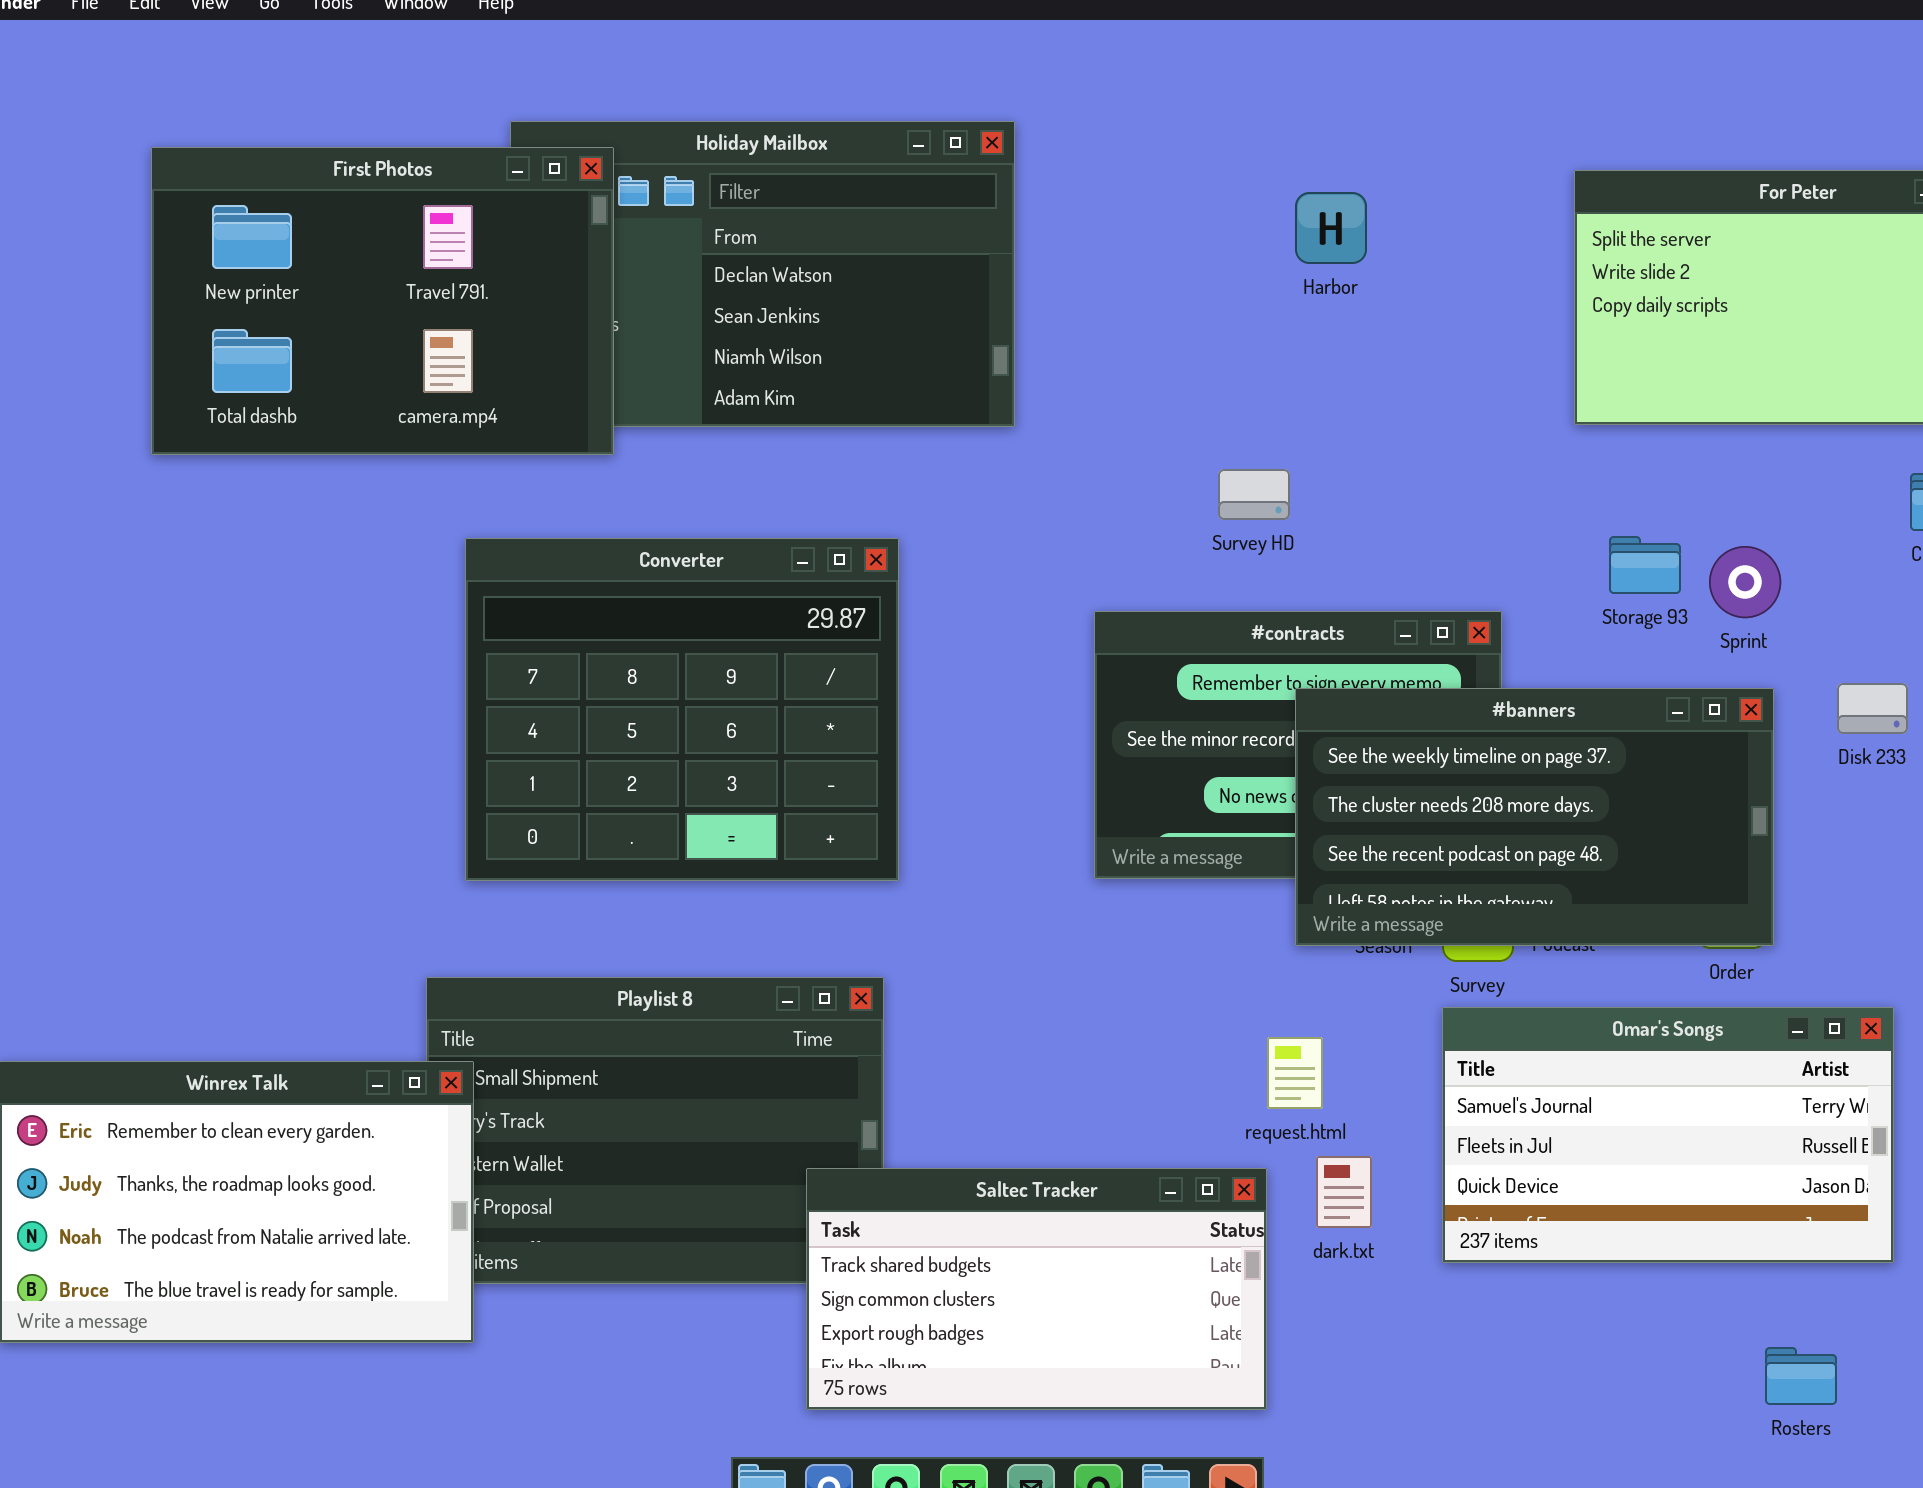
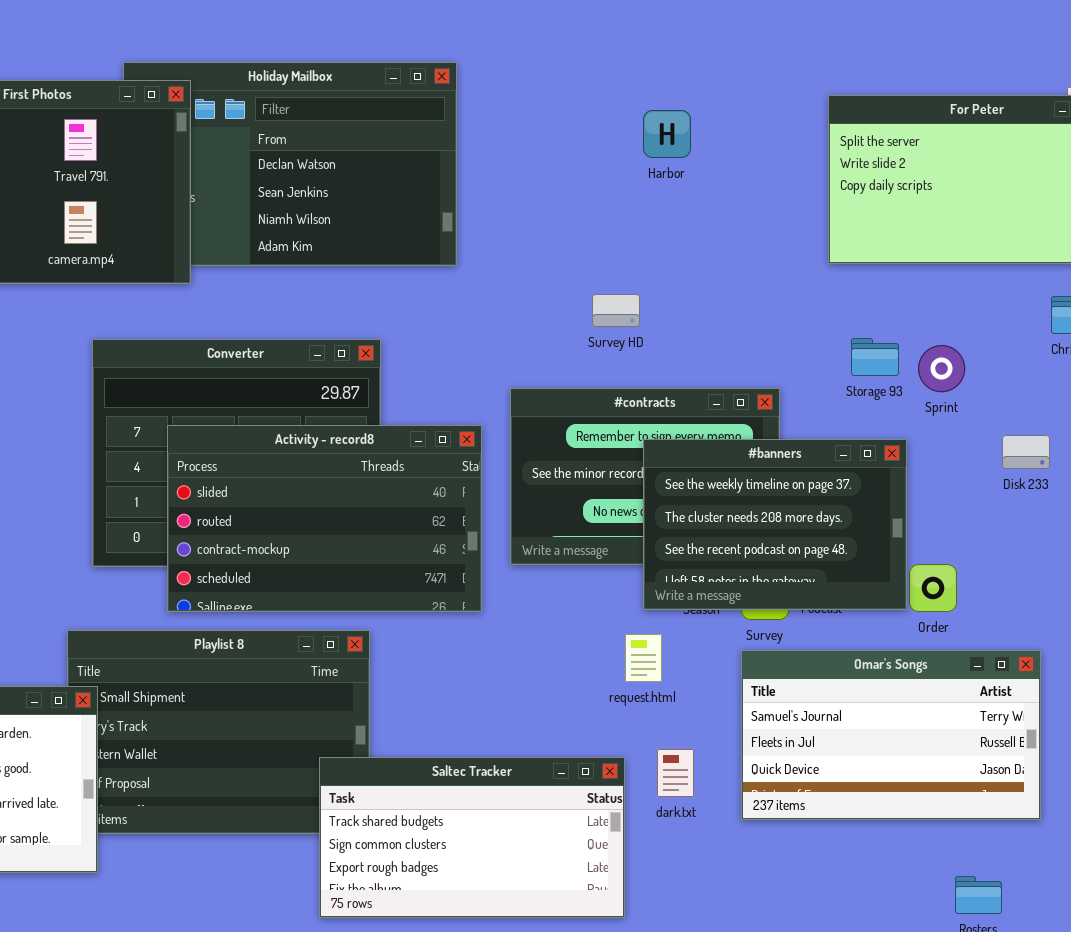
Activity - record8: none -> [167,425,482,612], opened
#banners: [1295,688,1774,946] -> [643,439,907,610], resized
request.html: [1267,1037,1323,1109] -> [625,634,662,682], moved

